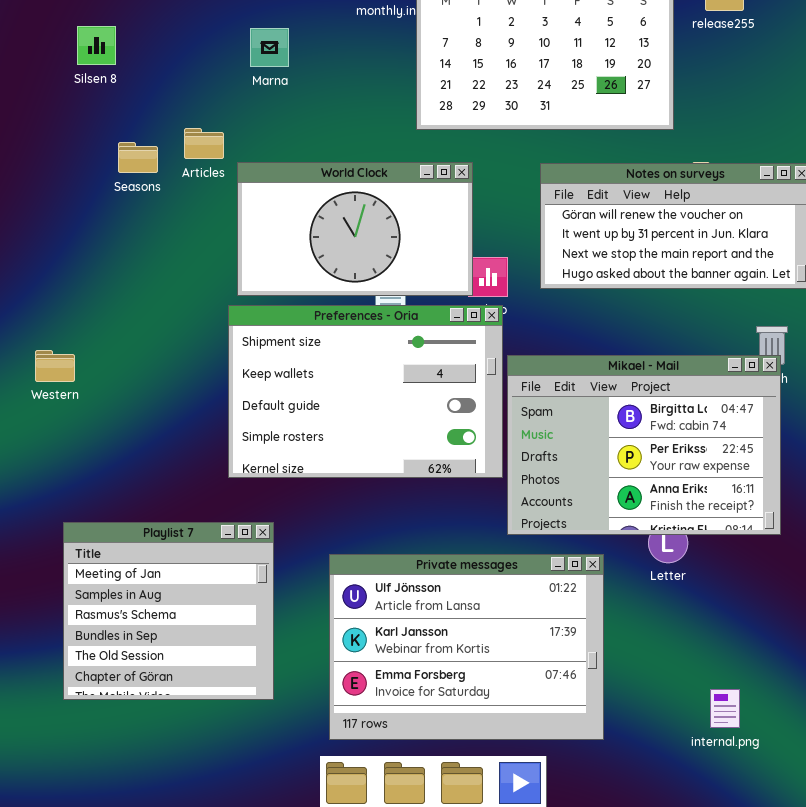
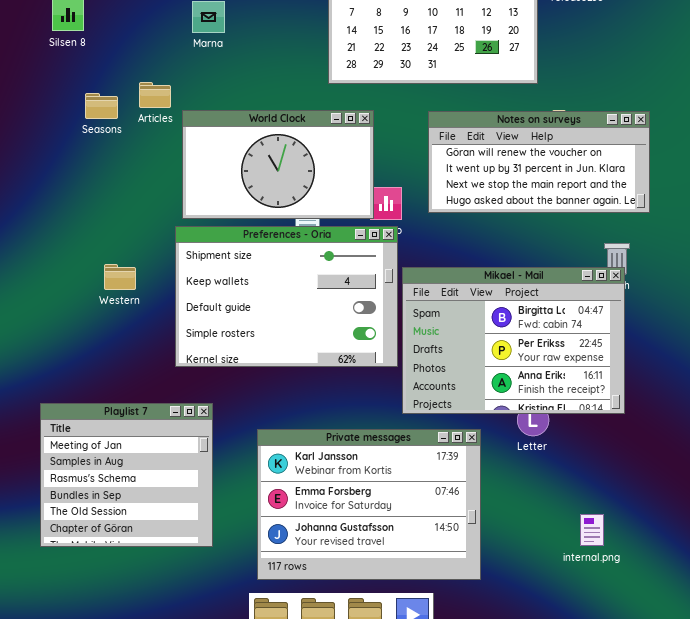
Western: [35,350,75,382] -> [104,264,136,290], moved
Private messages: [329,554,604,740] -> [257,429,481,580], scrolled down 1 row
internal.png: [710,689,740,728] -> [580,514,604,546], moved

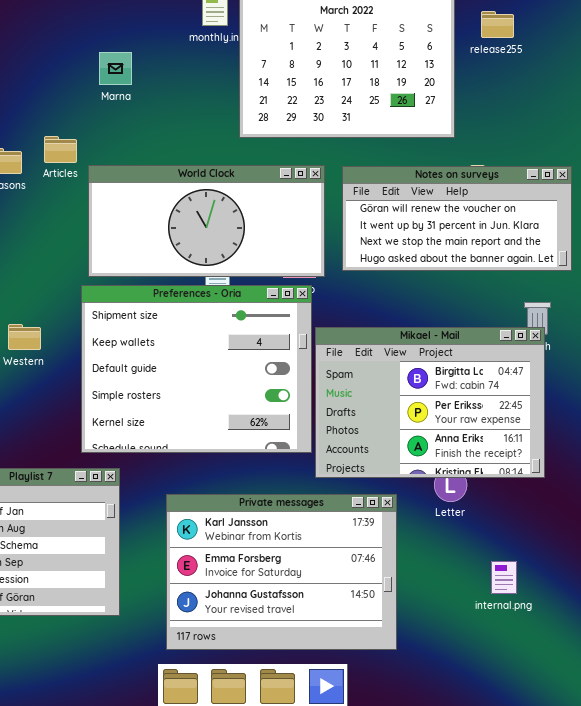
World Clock: [182,110,374,219] -> [88,165,325,277], resized
Preferences - Oria: [175,226,398,367] -> [81,285,312,453], resized
internal.png: [580,514,604,546] -> [491,561,517,594], moved

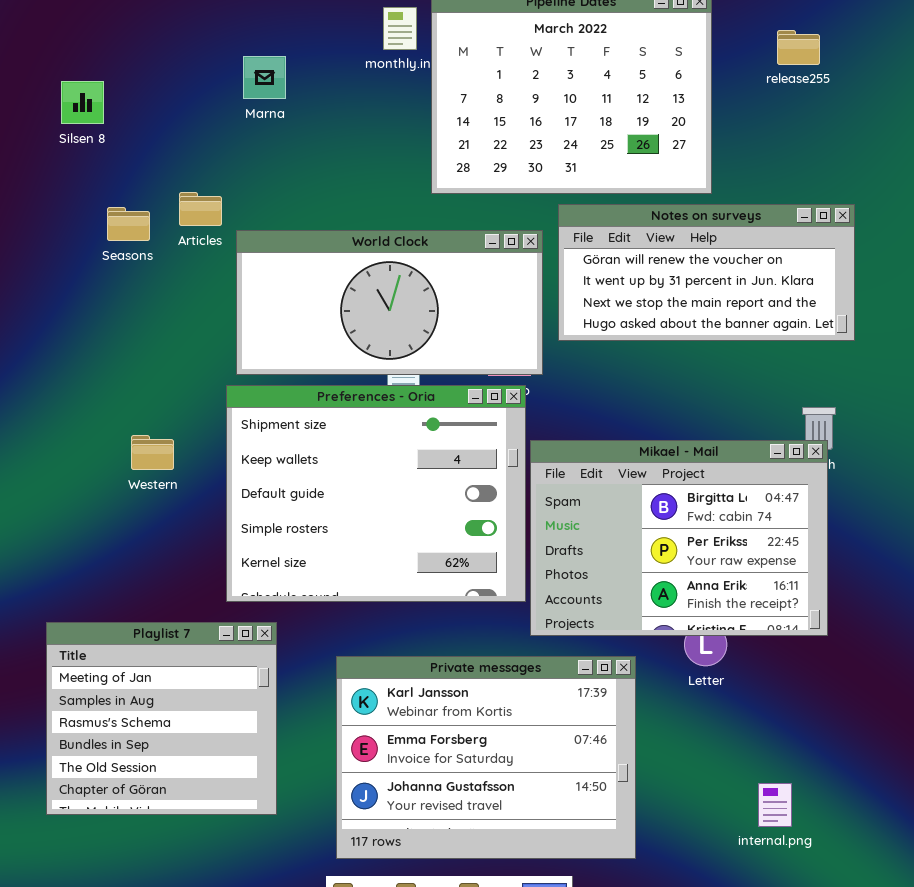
release255: [481,11,514,38] -> [777,30,820,65], moved
Marna: [99,52,132,85] -> [243,56,286,99], moved
Notes on surveys: [342,166,572,271] -> [558,204,855,341], moved
internal.png: [491,561,517,594] -> [758,783,792,827], moved

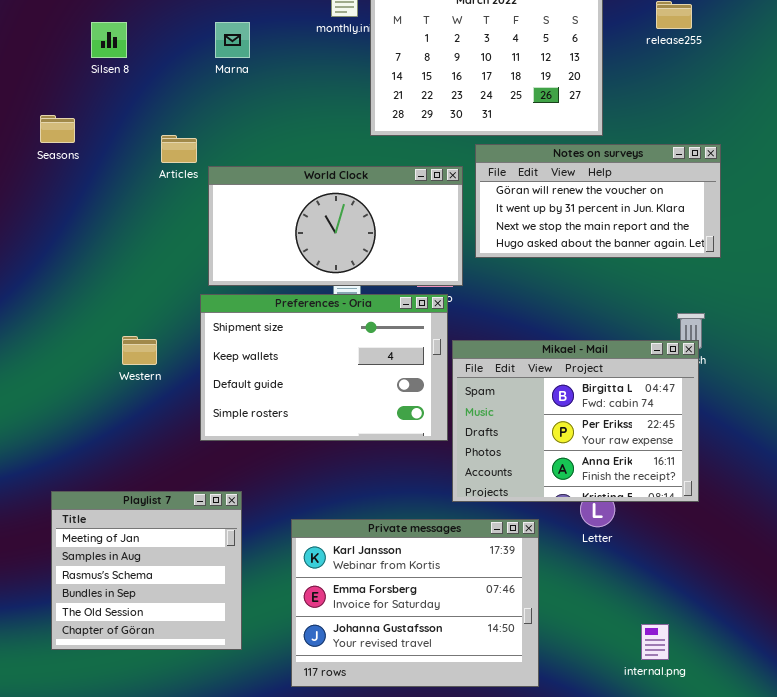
Silsen 8: [61,81,104,124] -> [91,22,127,58], moved
Seasons: [107,207,150,241] -> [40,115,75,143], moved
Preferences - Oria: [226,385,526,602] -> [200,294,448,441], resized

